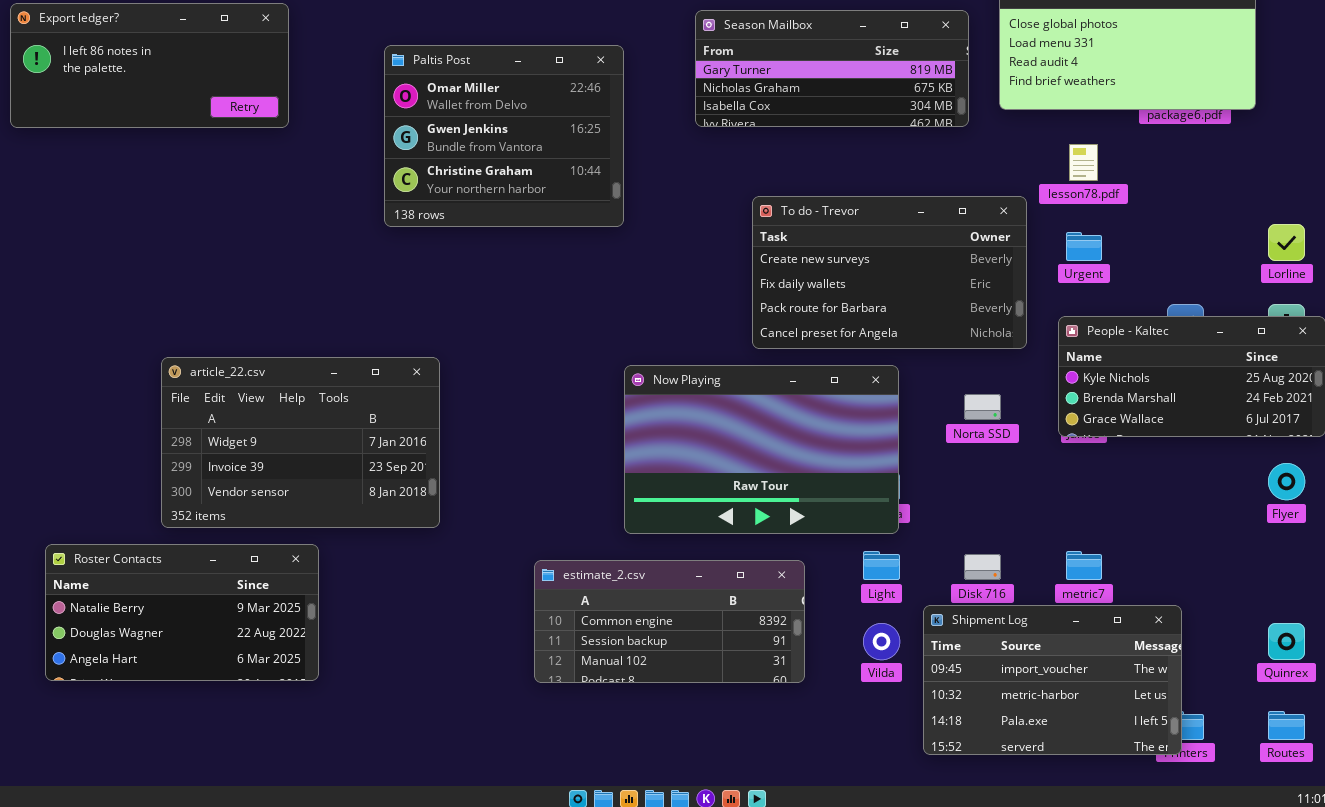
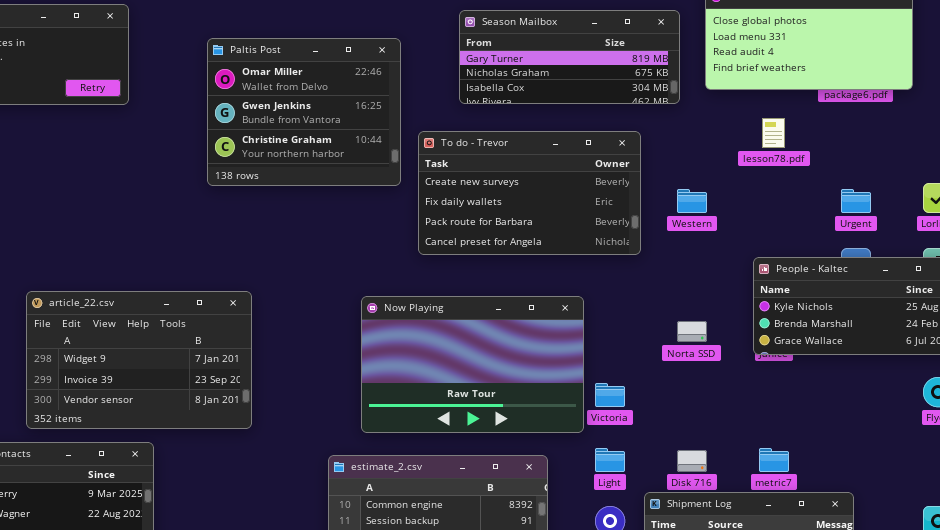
To do - Trevor: [752,196,1027,349] -> [418,131,641,255], moved
Urgent: [1066,232,1102,261] -> [841,189,871,213], moved
Now Playing: [624,365,899,534] -> [361,296,584,433], moved

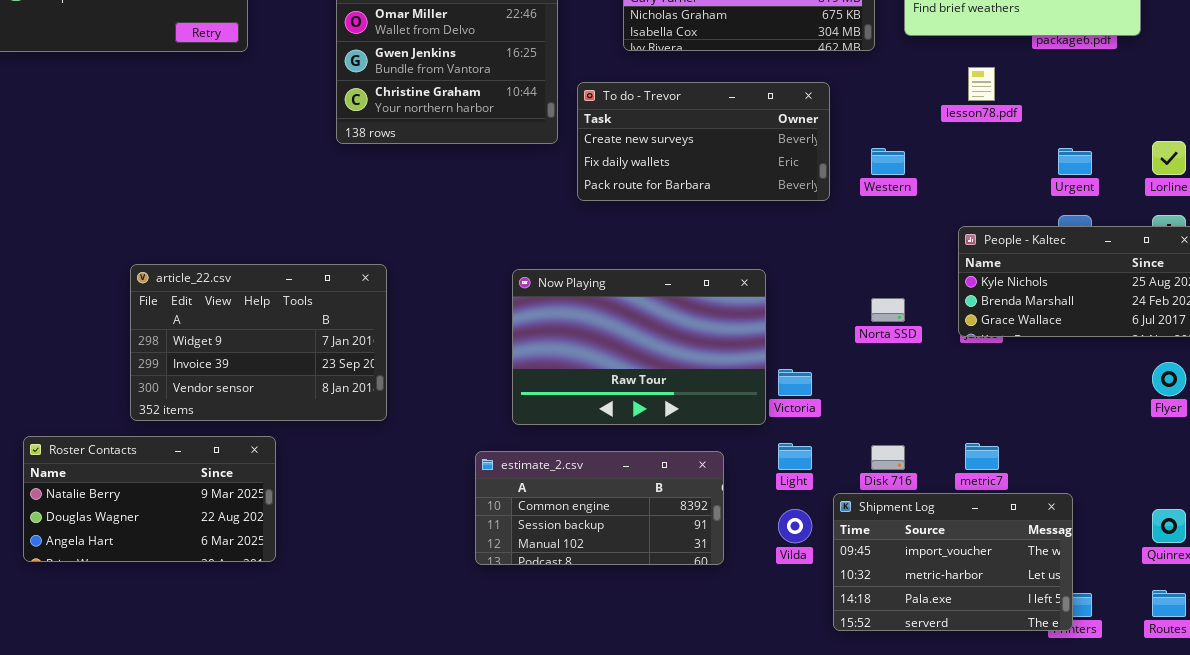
To do - Trevor: [418,131,641,255] -> [577,82,830,201], resized

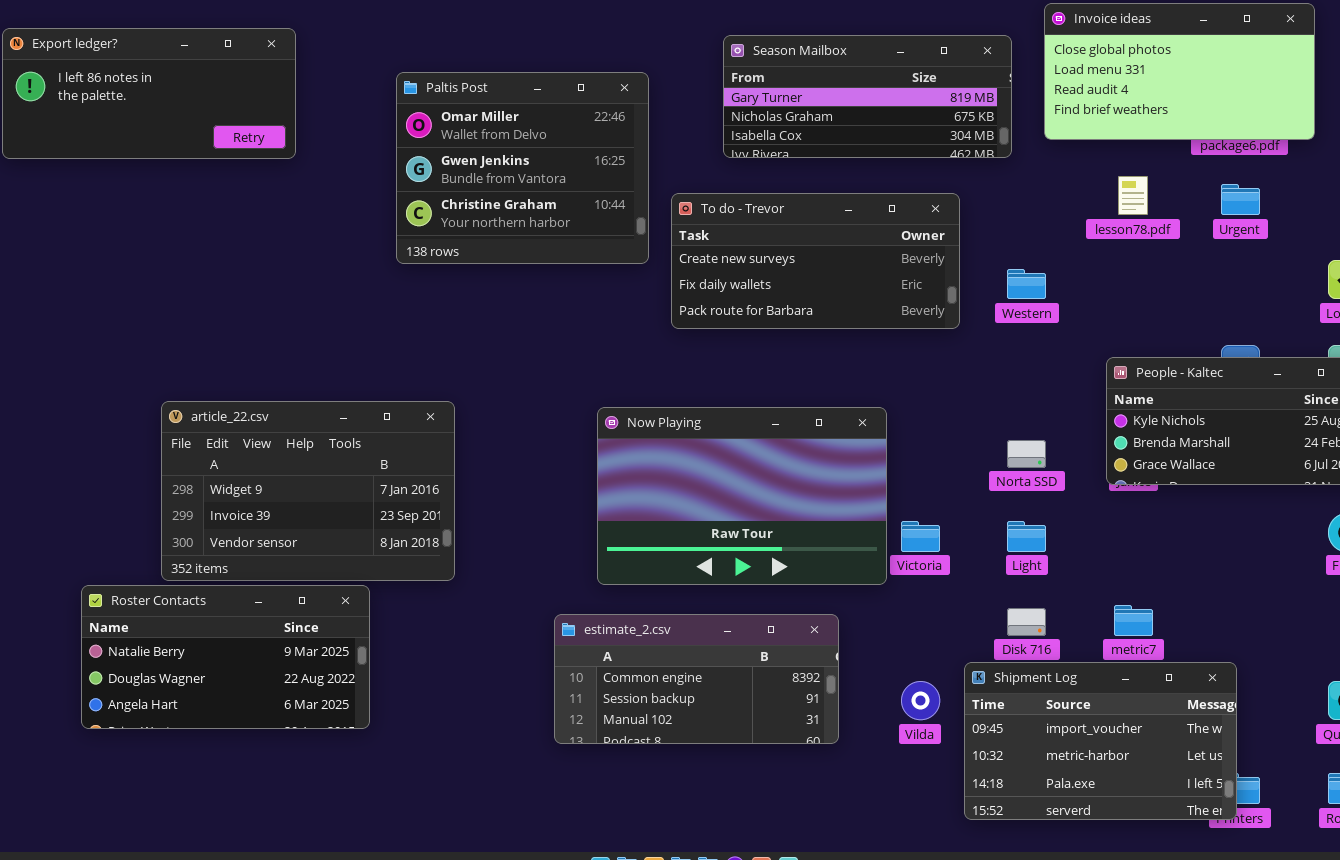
Urgent: [1058,148,1092,175] -> [1221,184,1260,215], moved
Roster Contacts: [23,436,276,562] -> [81,585,370,729], moved
Light: [778,443,812,470] -> [1007,521,1046,552], moved

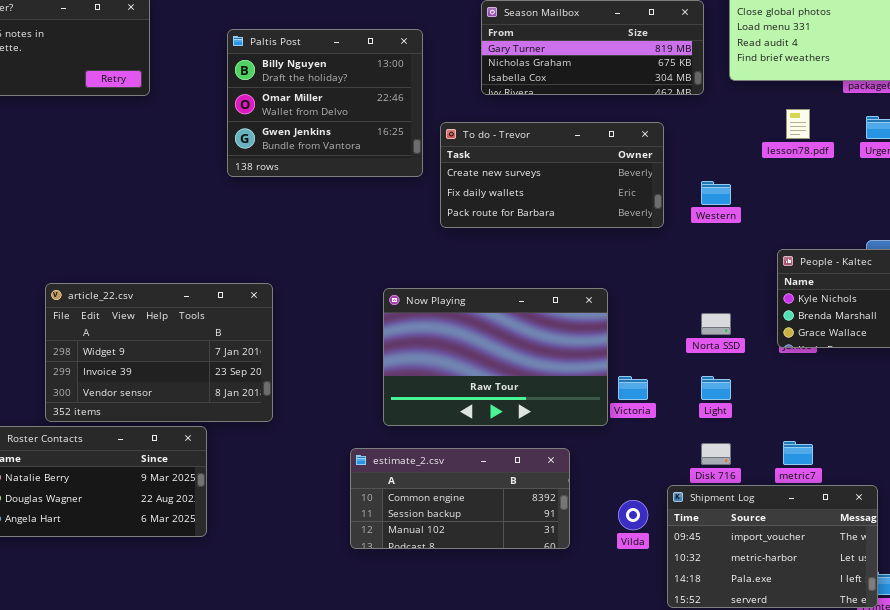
Paltis Post: [396,72,649,264] -> [227,29,423,177], scrolled up 1 row

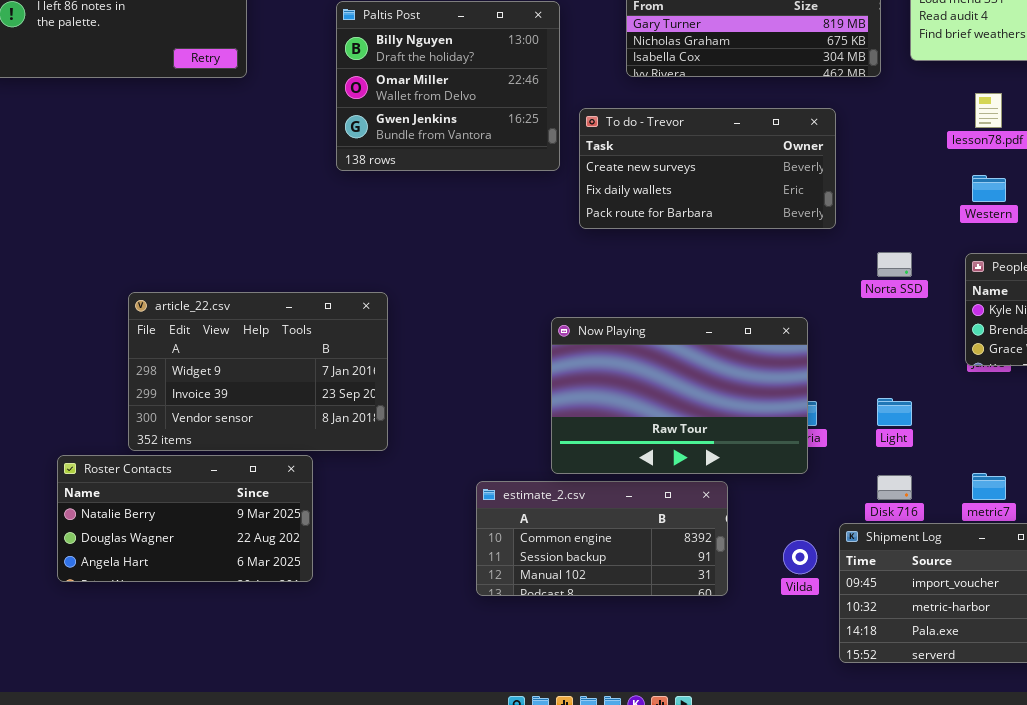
Western: [701,181,731,205] -> [972,175,1006,202], moved
Now Playing: [383,288,608,426] -> [551,317,808,474], moved
Norta SSD: [701,313,731,335] -> [877,252,912,277], moved

